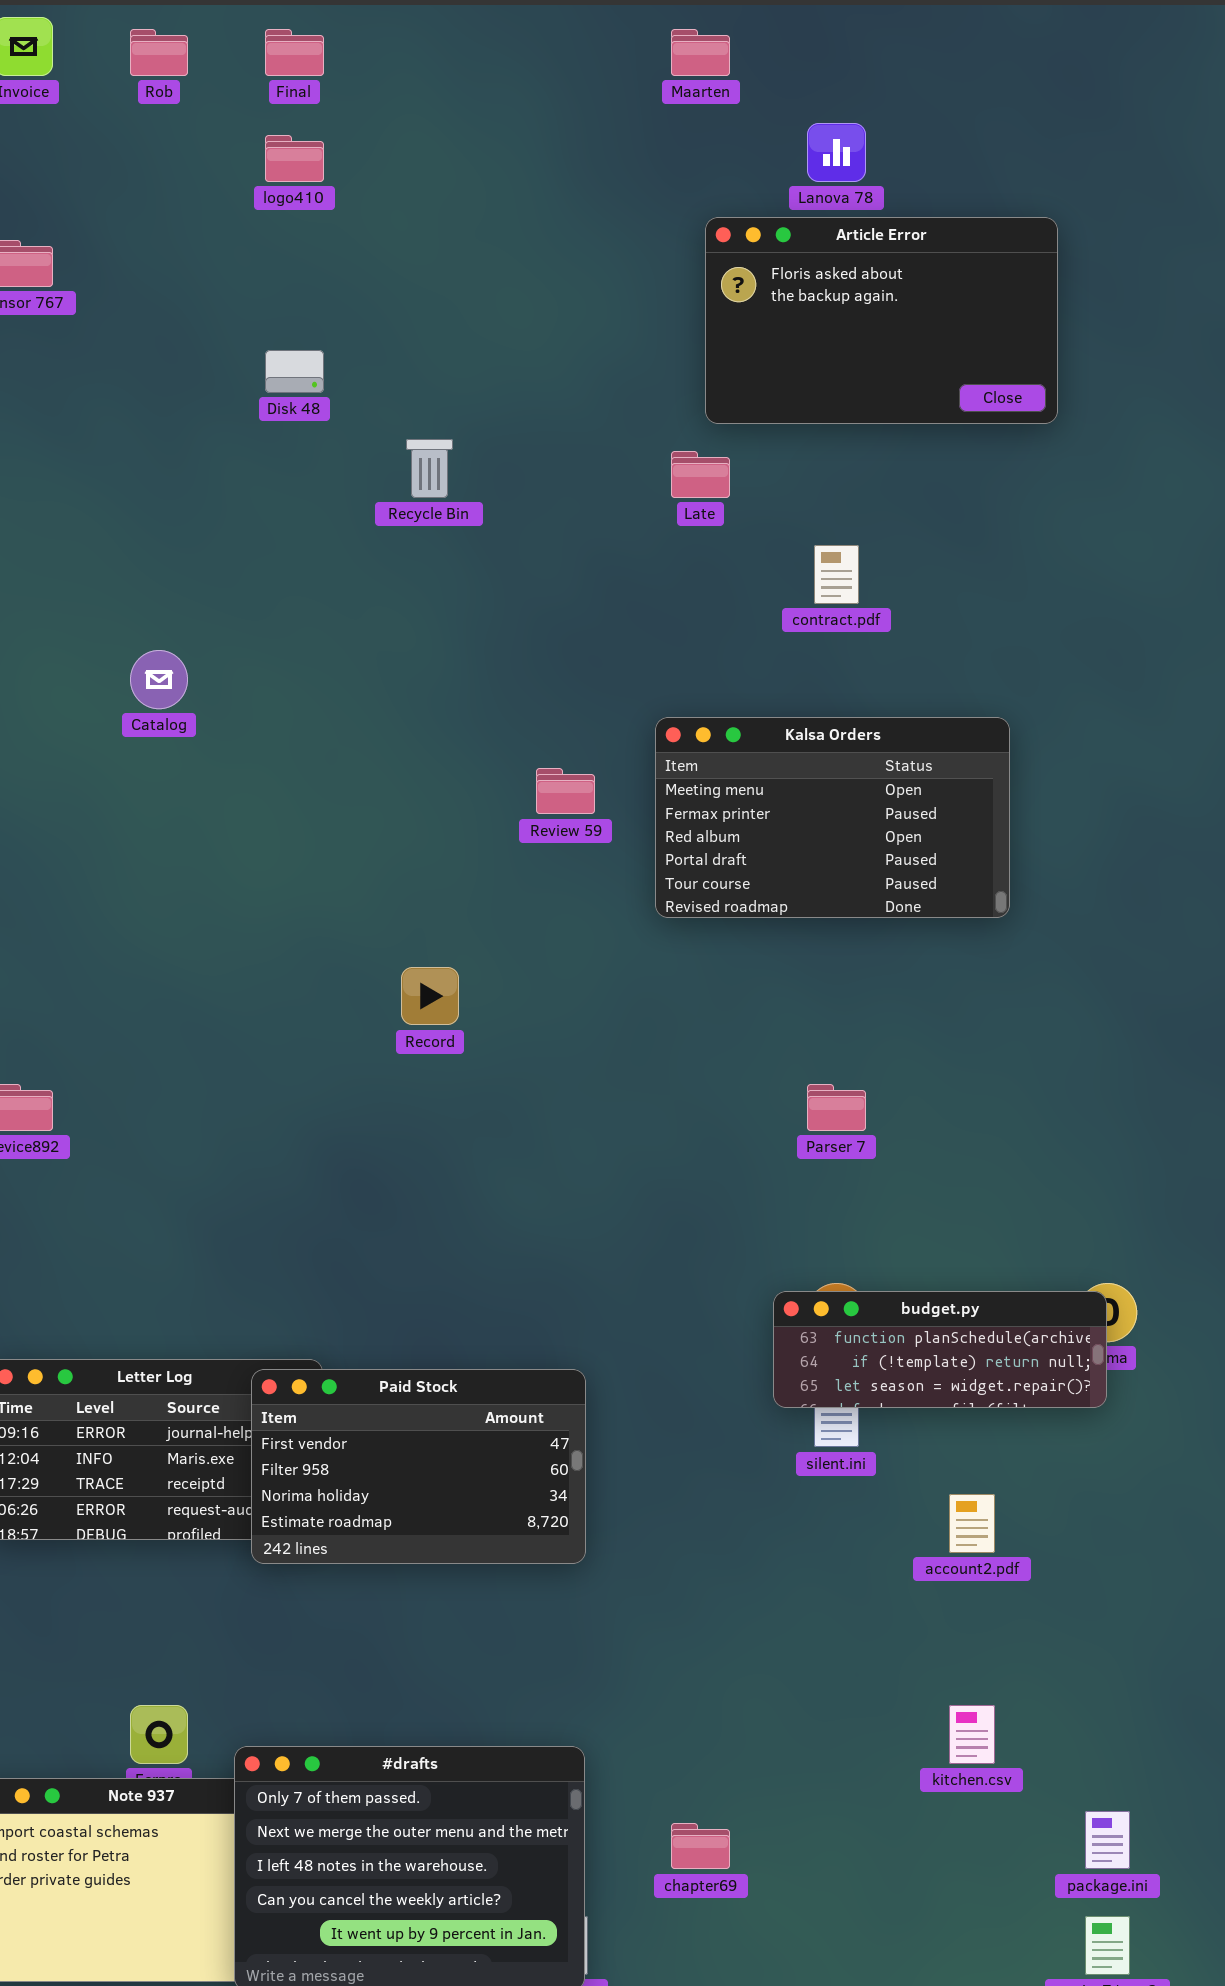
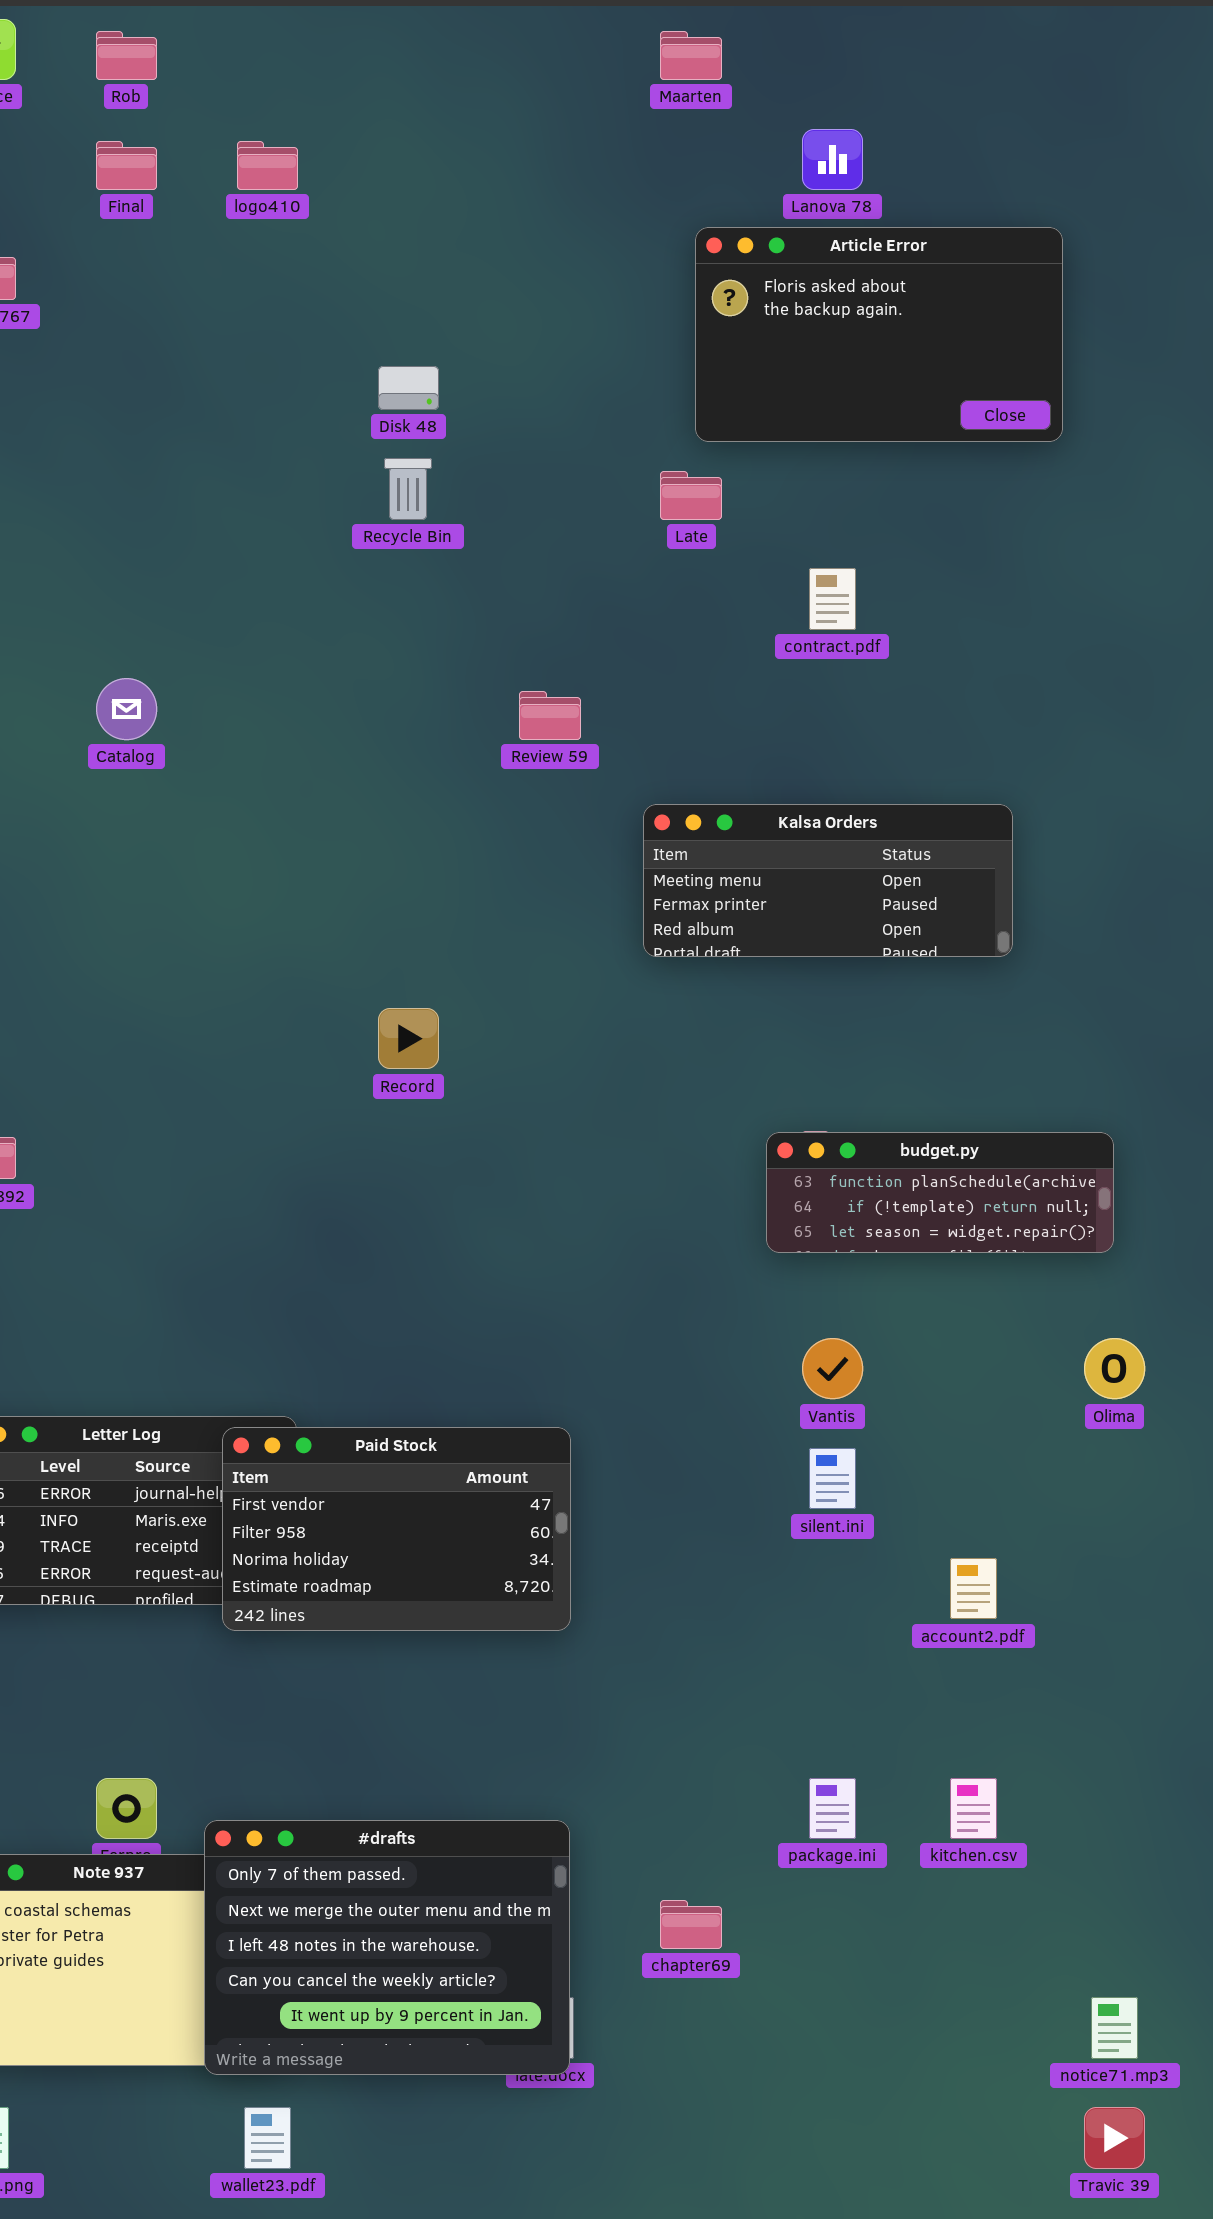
Final: [265,29,324,76] -> [96,141,157,190], moved
Disk 48: [265,350,324,393] -> [378,366,439,410], moved
Kalsa Orders: [655,717,1010,918] -> [643,804,1013,957], resized
Review 59: [536,768,595,814] -> [519,691,581,740], moved
budget.py: [773,1291,1107,1408] -> [766,1132,1114,1253], moved
package.ini: [1085,1811,1130,1869] -> [809,1778,856,1839], moved

